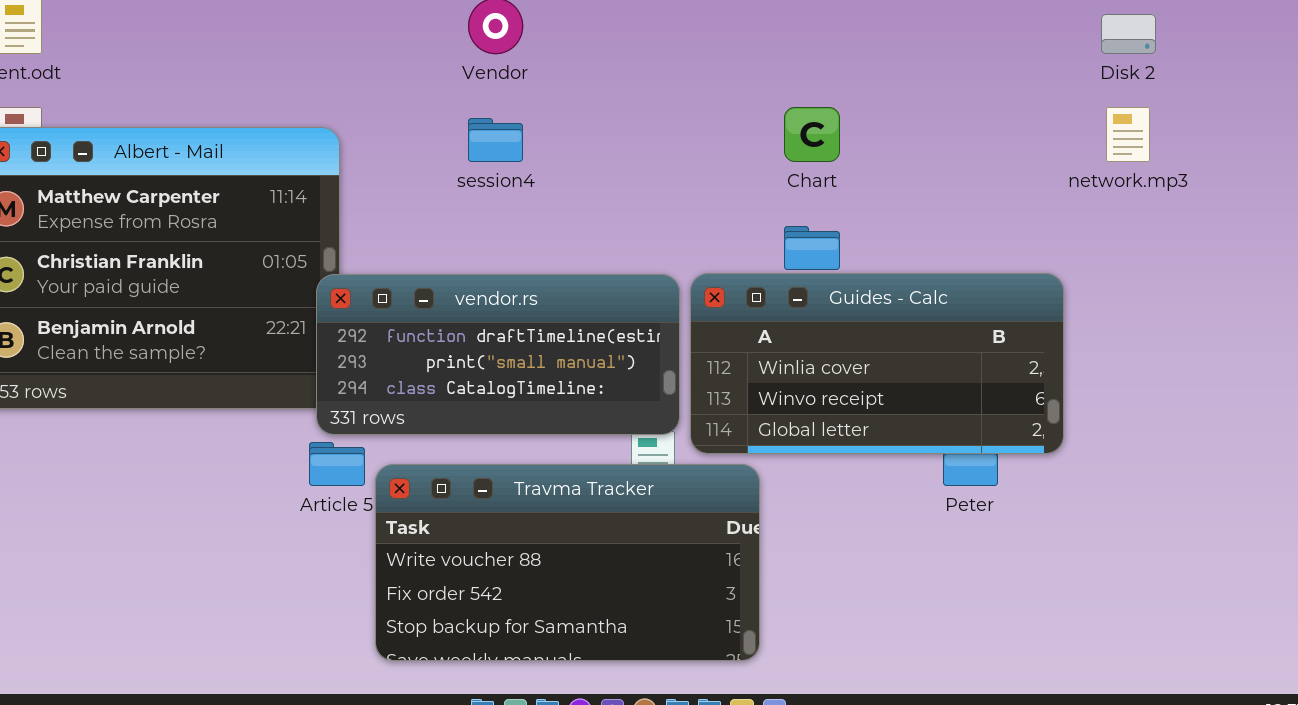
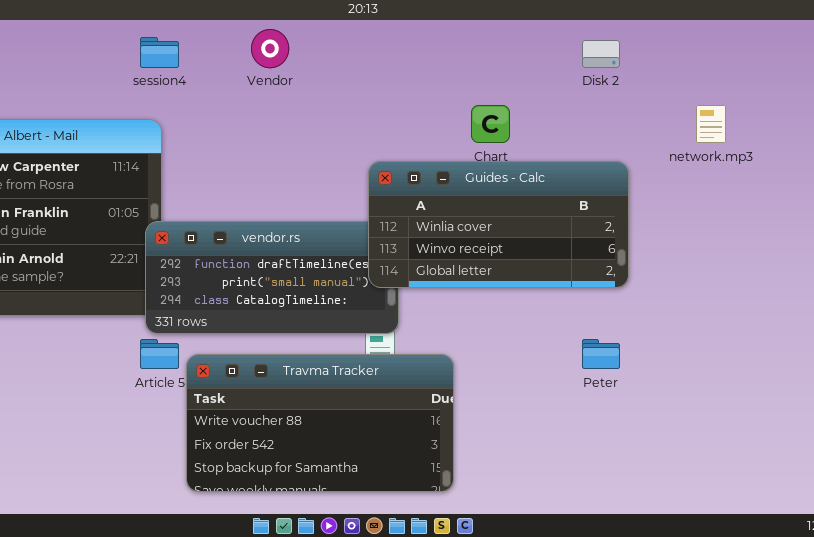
Disk 2: [1101,14,1156,54] -> [582,40,620,68], moved
session4: [468,118,523,162] -> [140,37,179,68], moved
Guides - Calc: [690,273,1064,454] -> [368,161,629,288], moved

